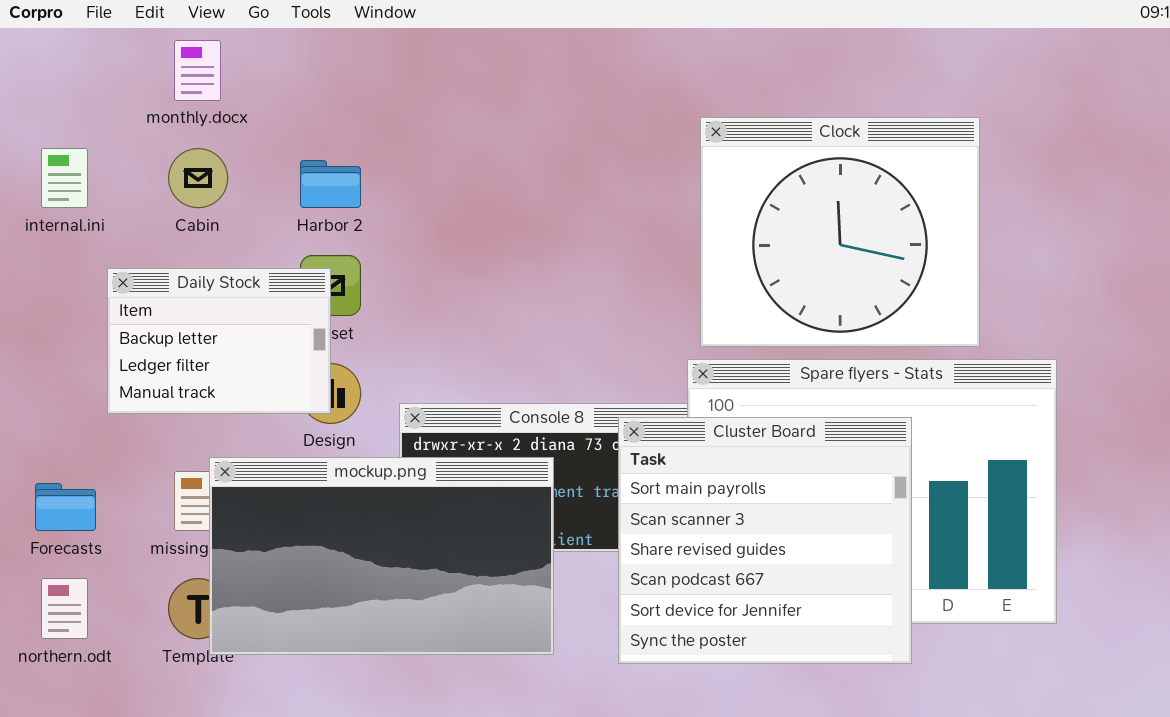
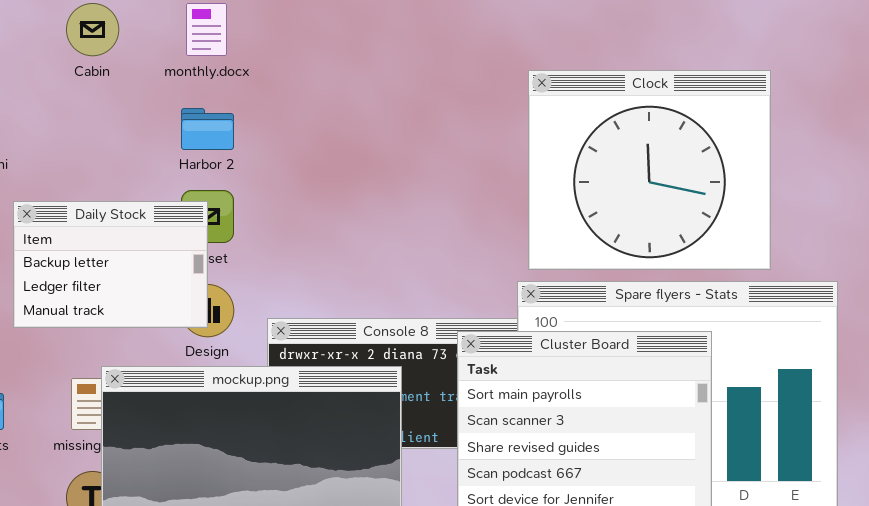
monthly.docx: [174,40,221,101] -> [186,3,227,56], moved
Cabin: [168,148,228,208] -> [66,3,119,56], moved

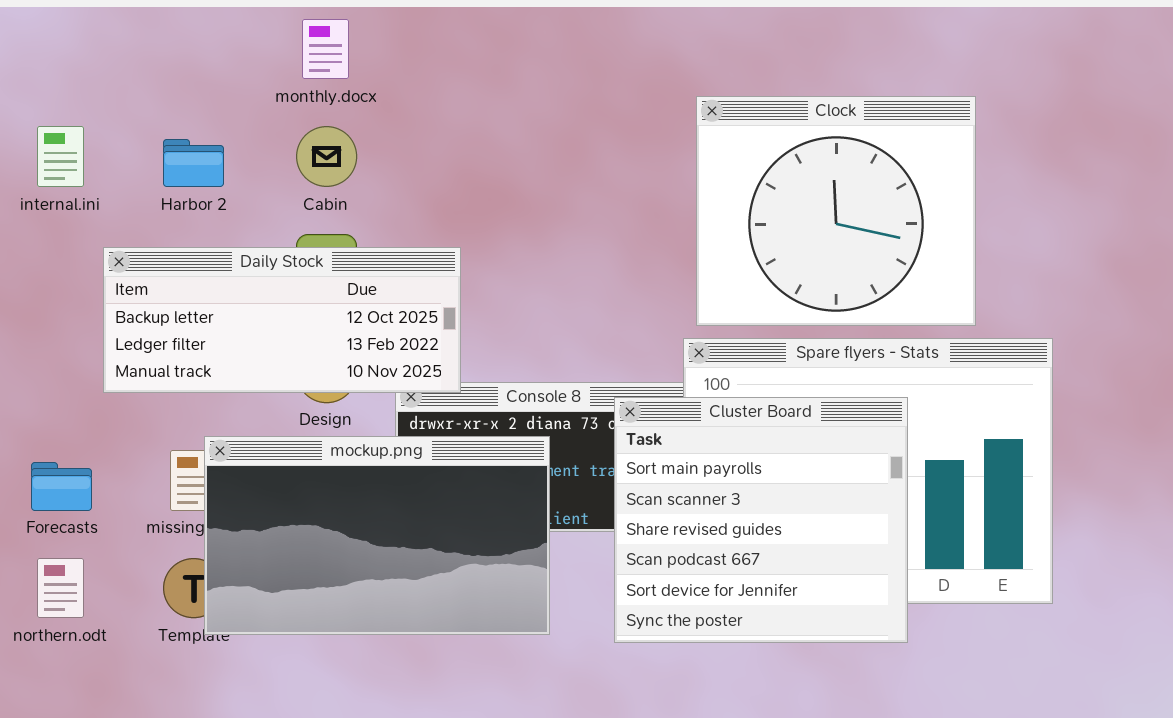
Cabin: [66,3,119,56] -> [296,126,357,187], moved
Harbor 2: [181,108,234,150] -> [163,139,224,187], moved
Daily Stock: [13,201,208,328] -> [103,247,461,393], resized

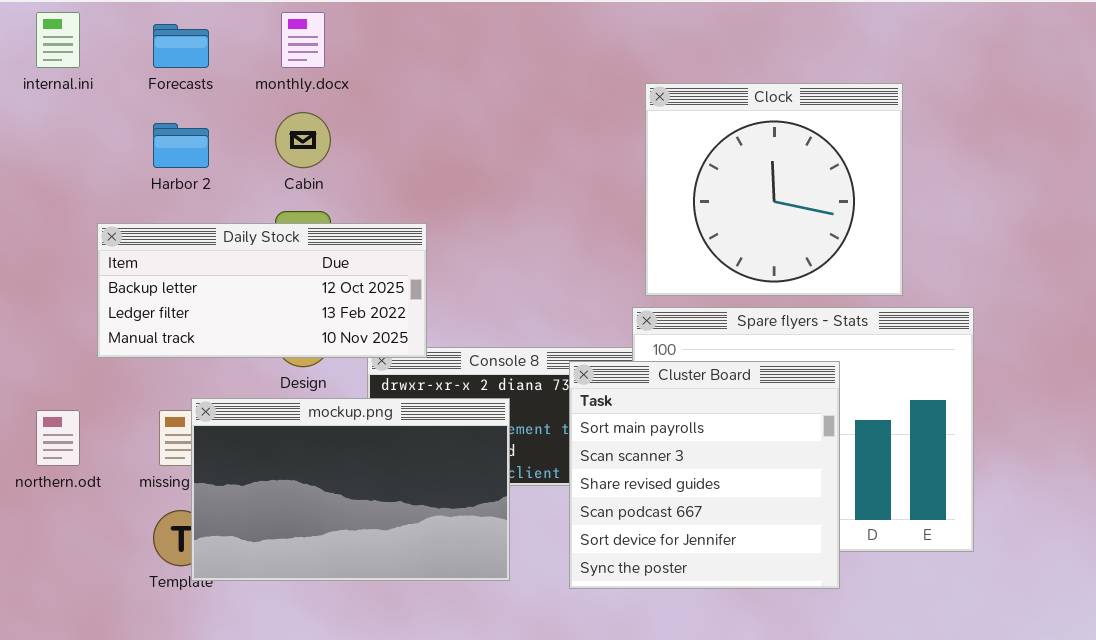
internal.ini: [37,126,84,187] -> [36,12,80,68], moved
Forecasts: [31,462,92,511] -> [153,24,209,68], moved
northern.odt: [37,558,84,618] -> [36,410,80,466], moved

